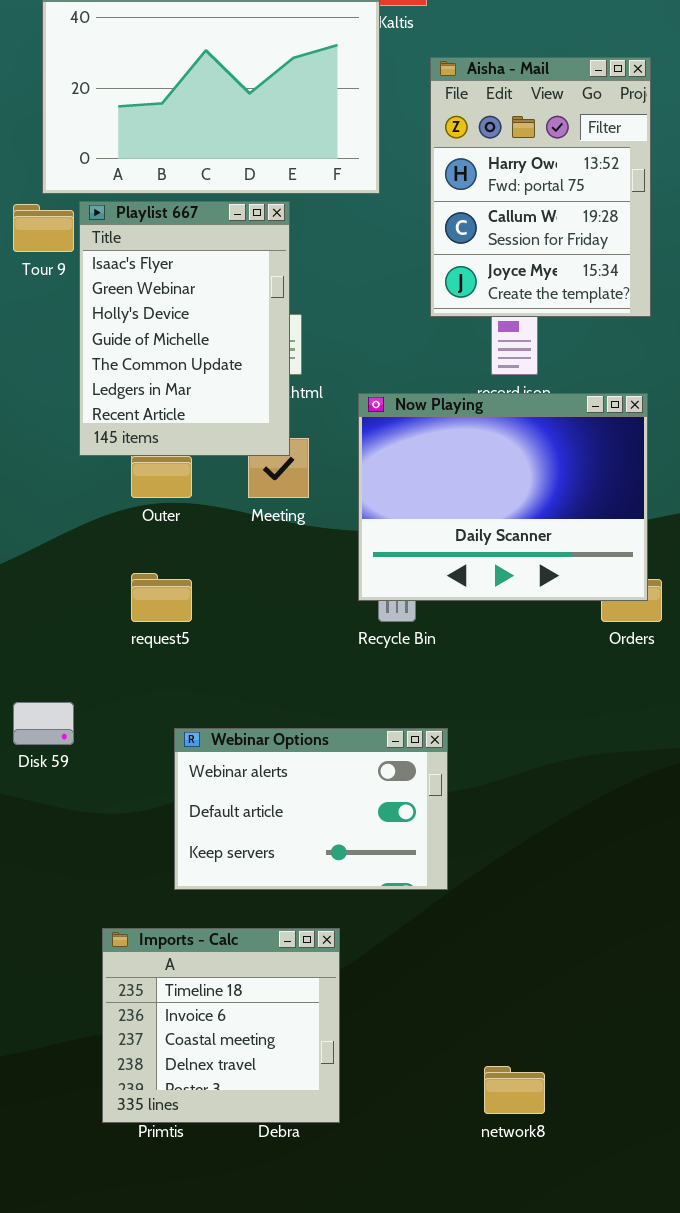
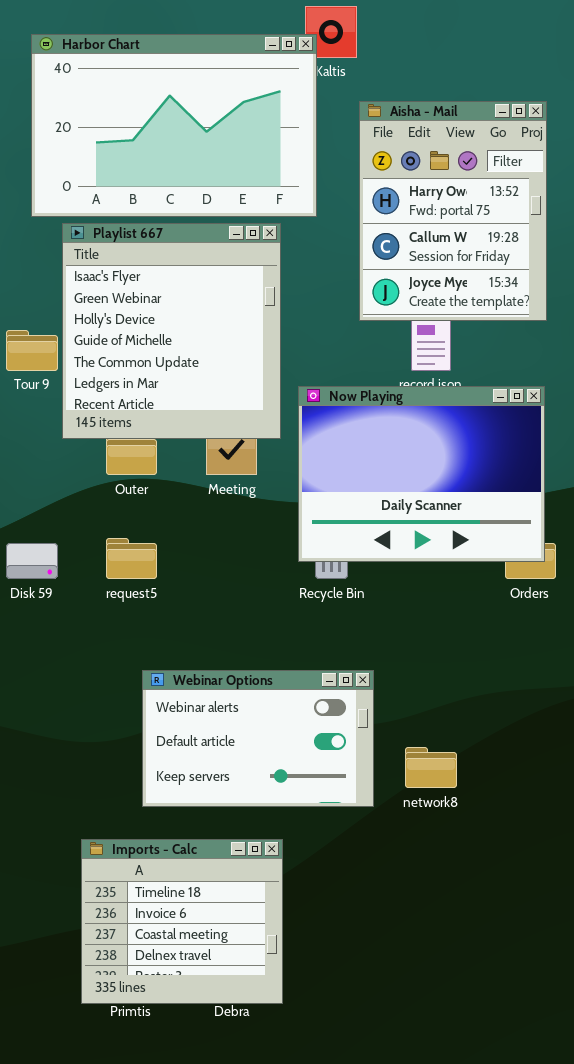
Playlist 667: [79,201,290,456] -> [62,223,281,439], resized
Tour 9: [13,204,74,252] -> [6,330,58,371], moved
Disk 59: [13,702,74,745] -> [6,543,58,579], moved
network8: [484,1066,545,1114] -> [405,747,457,788], moved

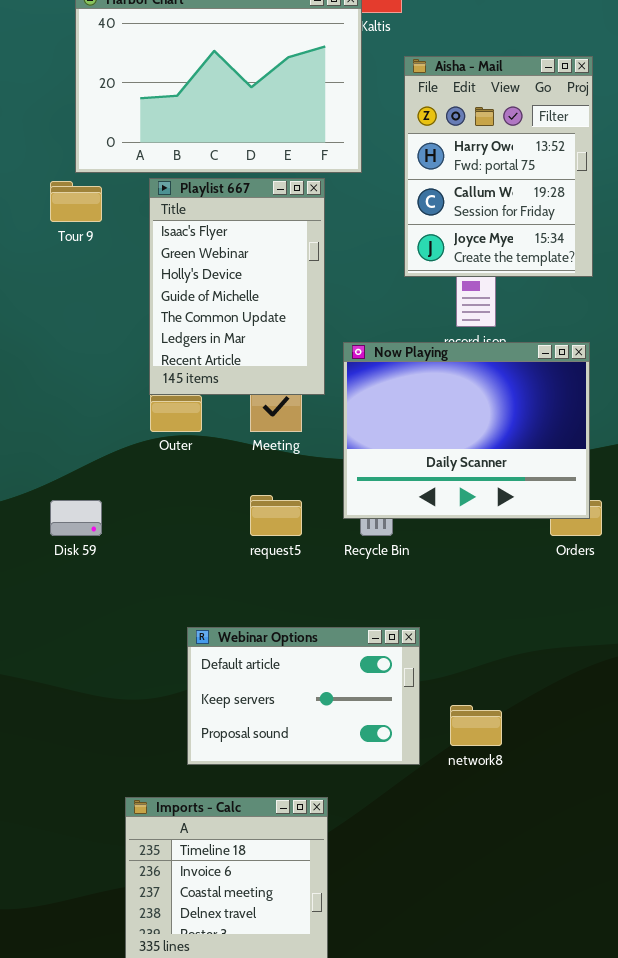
Playlist 667: [62,223,281,439] -> [149,178,325,395], resized
Tour 9: [6,330,58,371] -> [50,181,102,222], moved
request5: [106,538,157,579] -> [250,495,302,536], moved
Webinar Options: [142,670,374,807] -> [187,627,420,765], scrolled down 1 row

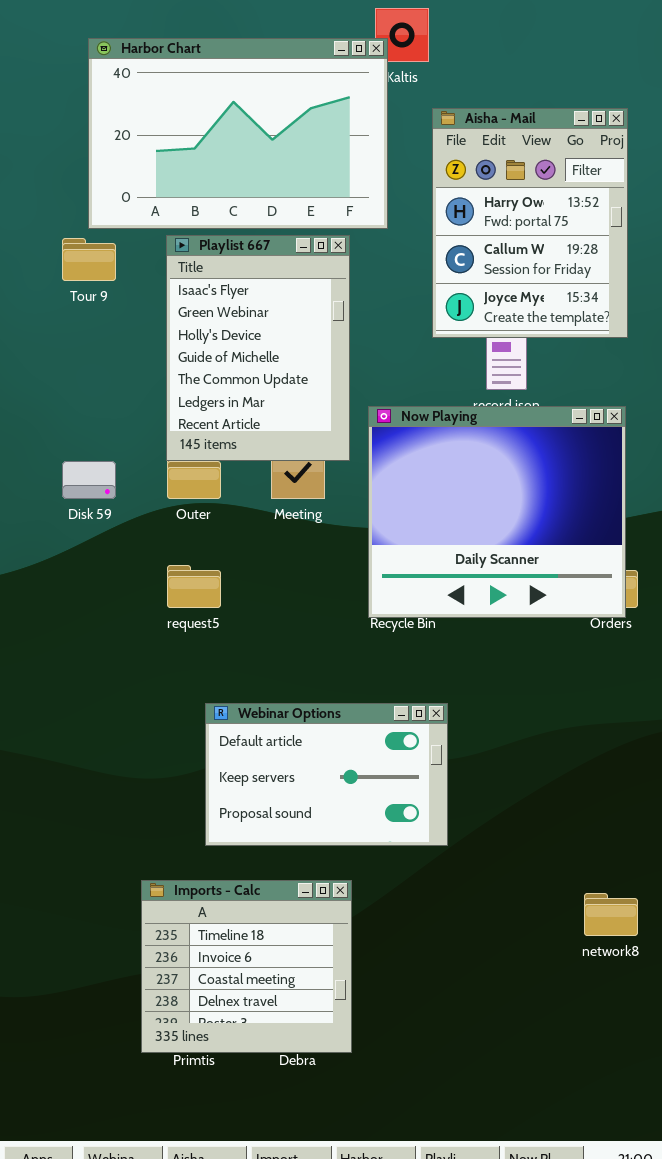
Now Playing: [343,342,590,519] -> [368,406,626,618], resized
request5: [250,495,302,536] -> [167,565,221,608], moved
Disk 59: [50,500,102,536] -> [62,461,116,499], moved
network8: [450,705,502,746] -> [584,893,638,936], moved

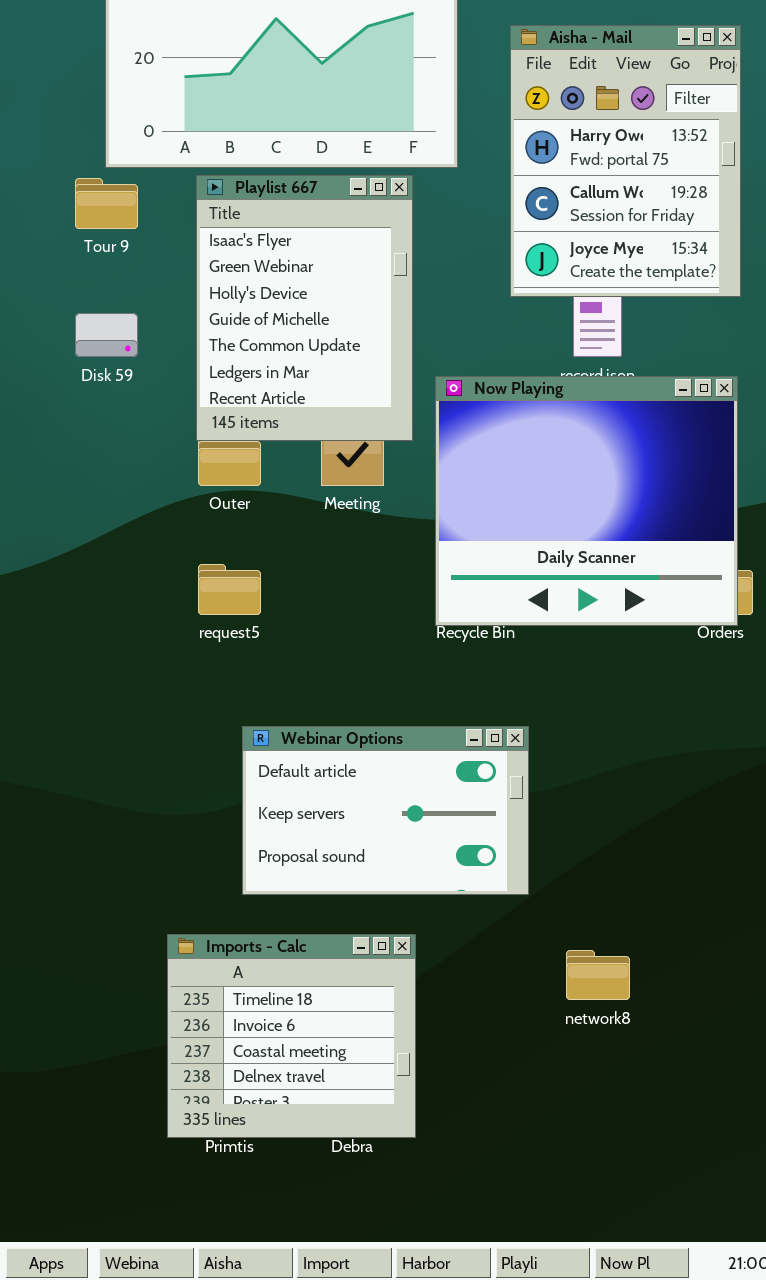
Disk 59: [62,461,116,499] -> [75,313,138,357], moved
network8: [584,893,638,936] -> [566,950,630,1000], moved

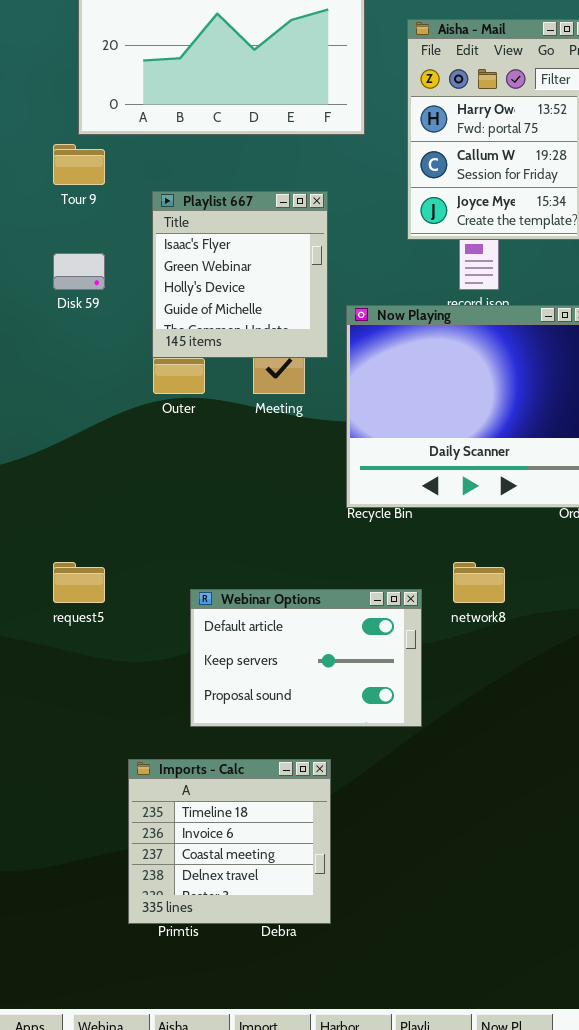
Playlist 667: [196,175,413,441] -> [152,191,328,358], resized
request5: [198,564,261,615] -> [53,562,105,603], moved
network8: [566,950,630,1000] -> [453,562,505,603], moved

